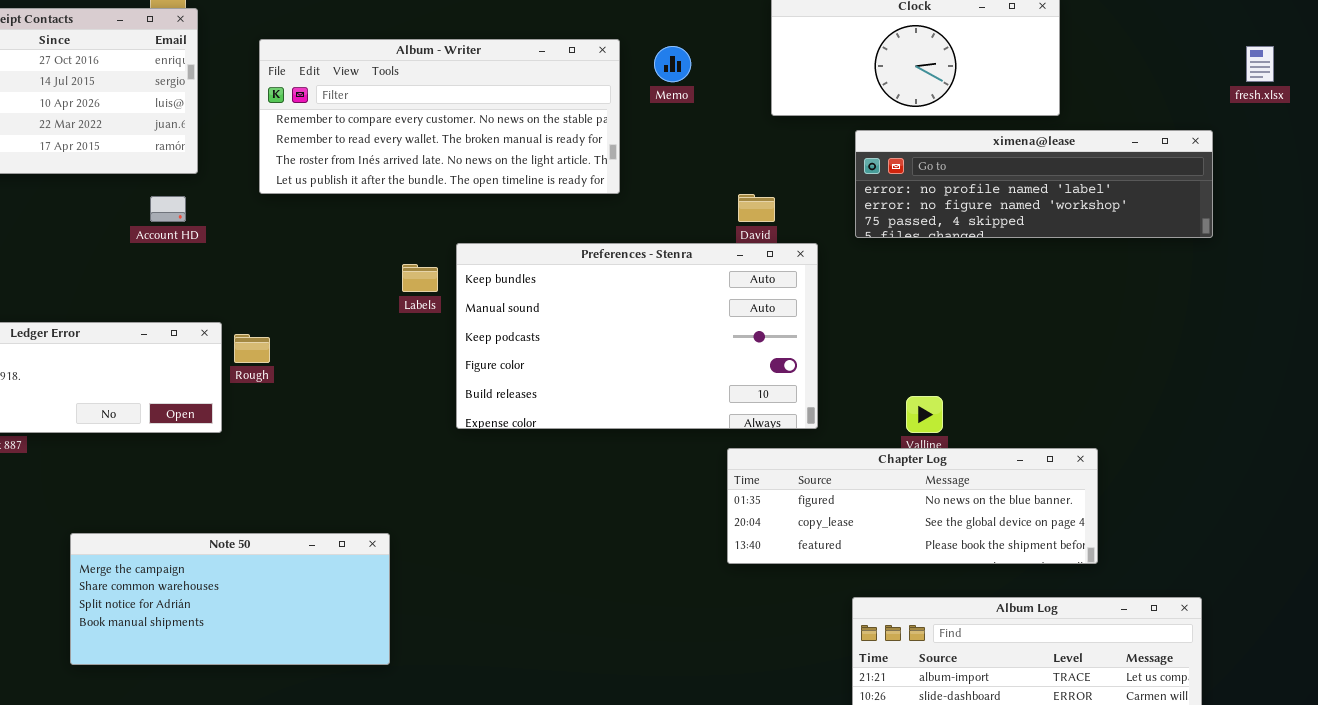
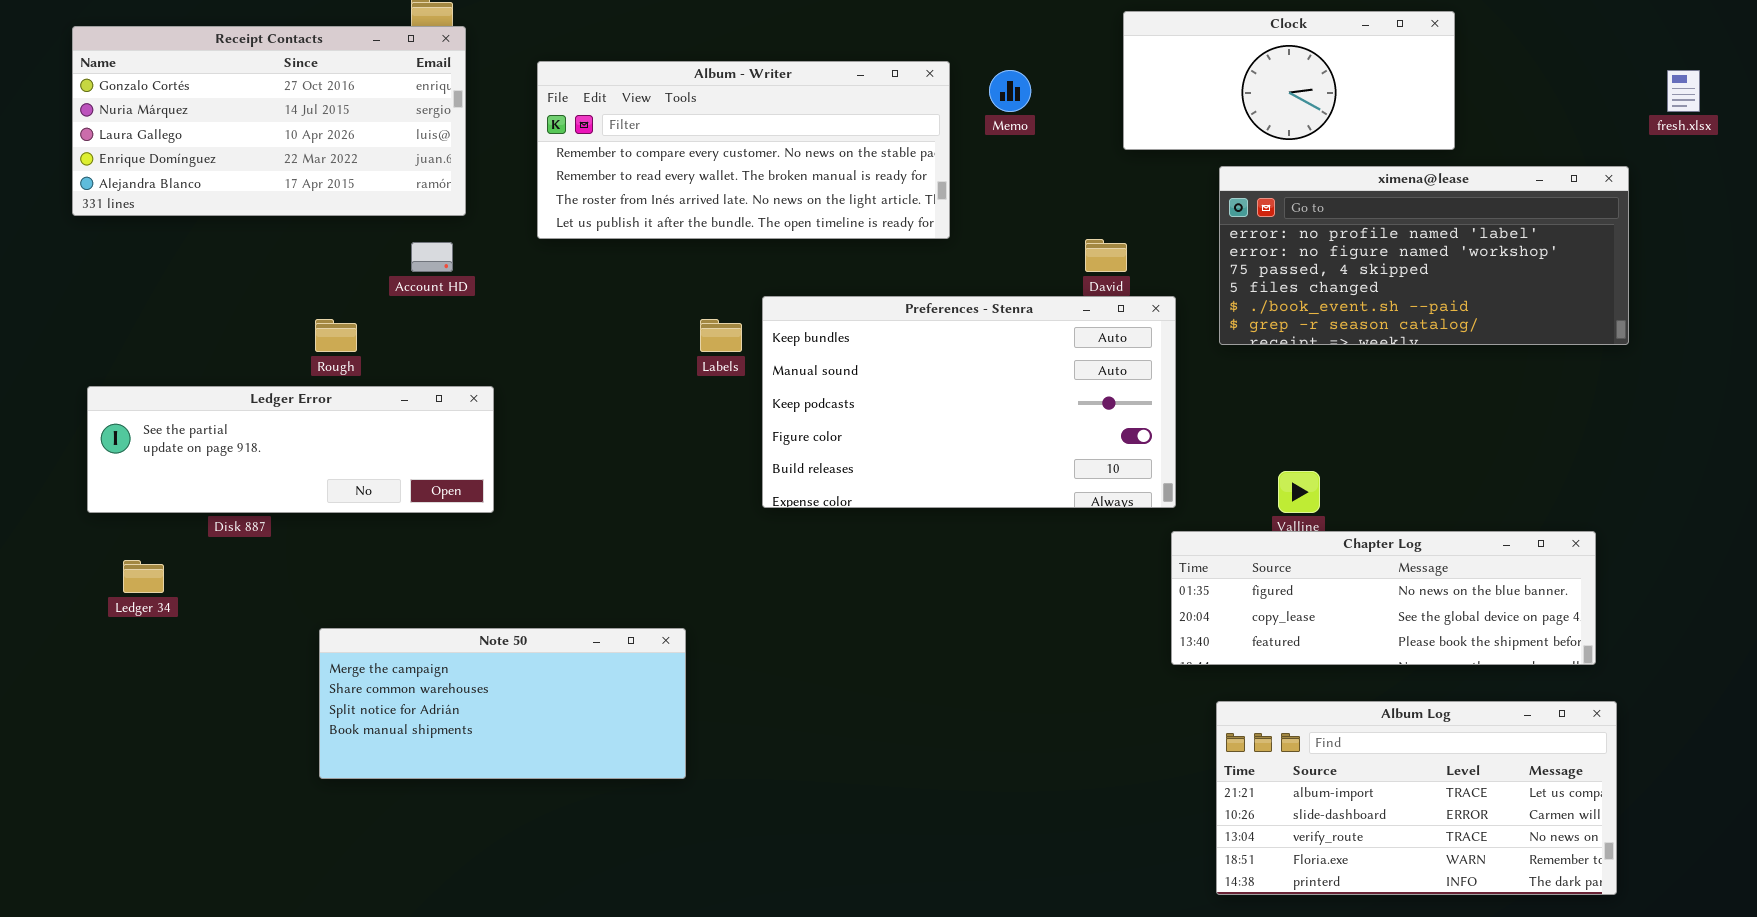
ximena@lease: [855,130,1213,238] -> [1219,166,1629,345], resized
Rough: [234,334,270,363] -> [315,319,357,352], moved
Chapter Log: [727,448,1098,564] -> [1171,531,1596,665], moved

